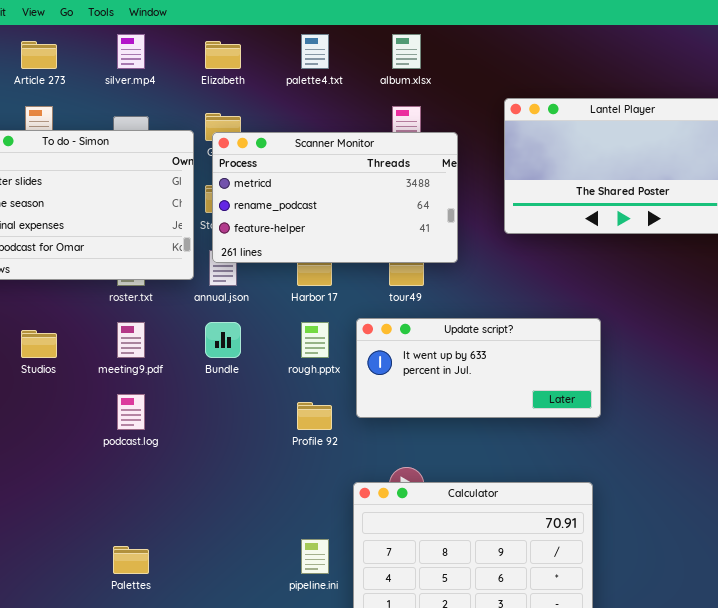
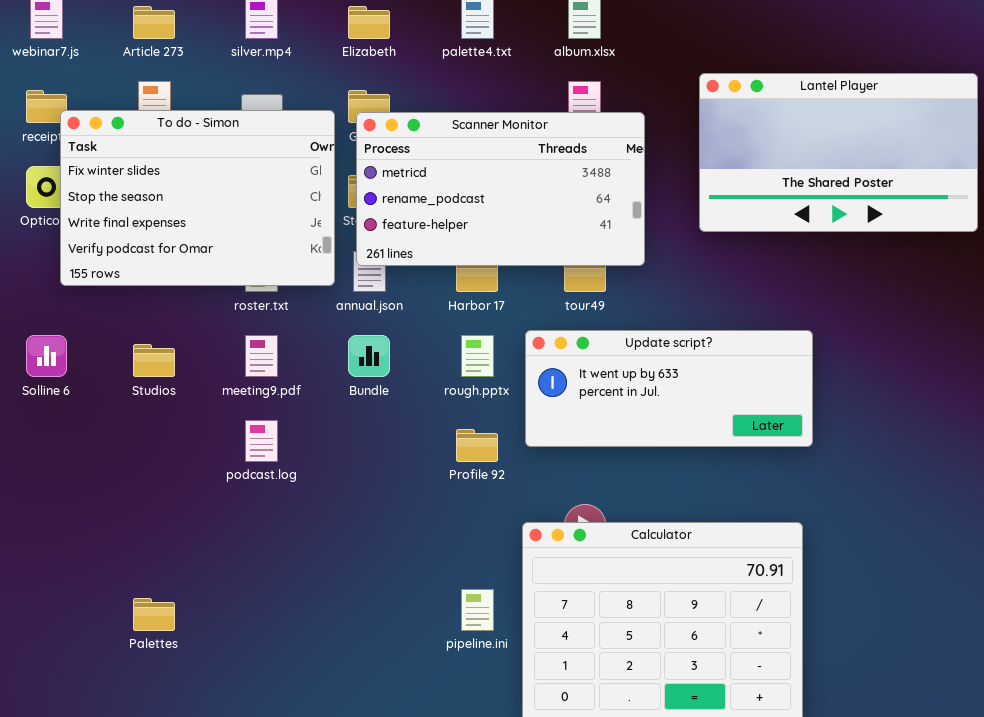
Palettes: [113,546,149,574] -> [133,598,175,631], moved

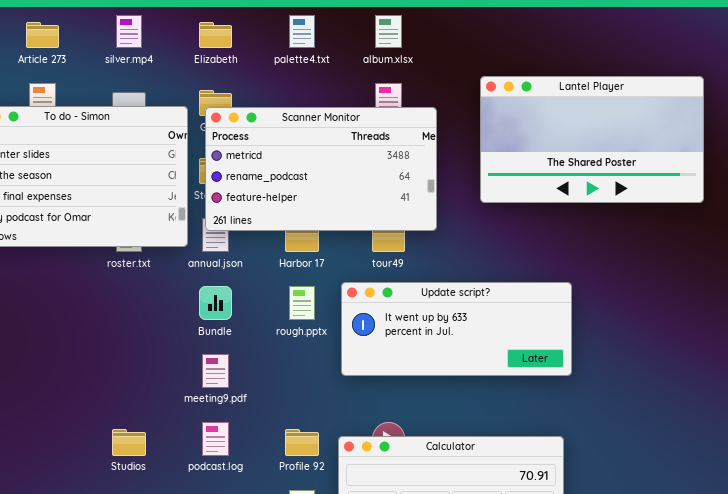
meeting9.pdf: [245,335,278,377] -> [202,354,229,388], moved
Studios: [133,344,175,377] -> [112,429,146,456], moved
podcast.log: [245,420,278,462] -> [202,422,229,456], moved
Profile 92: [456,429,498,462] -> [285,429,319,456], moved

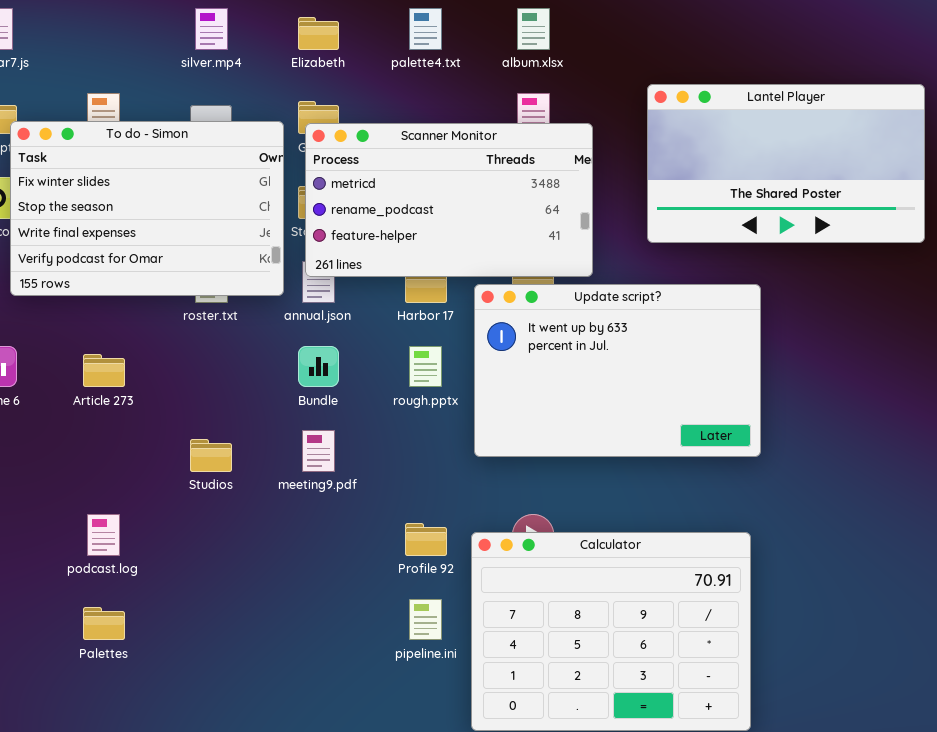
Article 273: [26,22,59,48] -> [83,354,125,387], moved
Update script?: [341,282,572,376] -> [474,284,761,457], resized
podcast.log: [202,422,229,456] -> [87,514,120,556], moved
Studios: [112,429,146,456] -> [190,439,232,472], moved

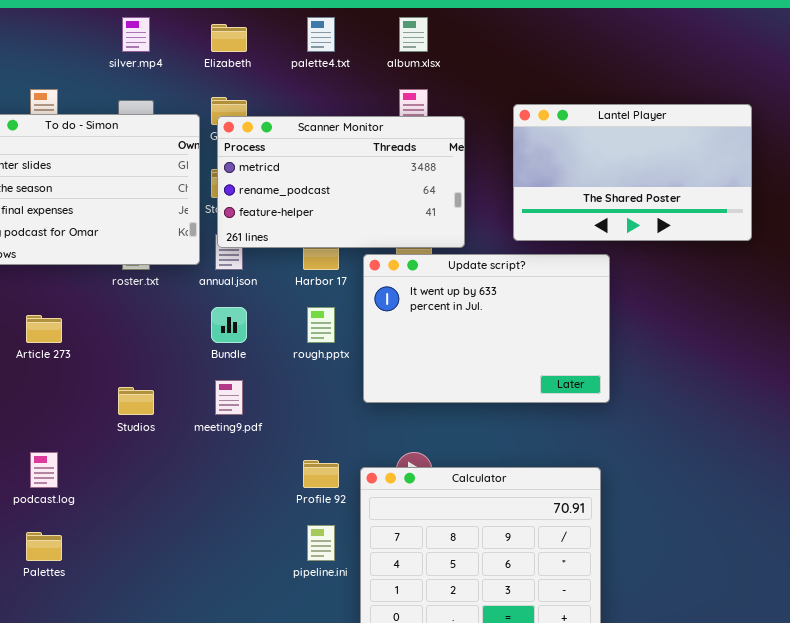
Lantel Player: [647,84,925,243] -> [513,104,752,241], moved

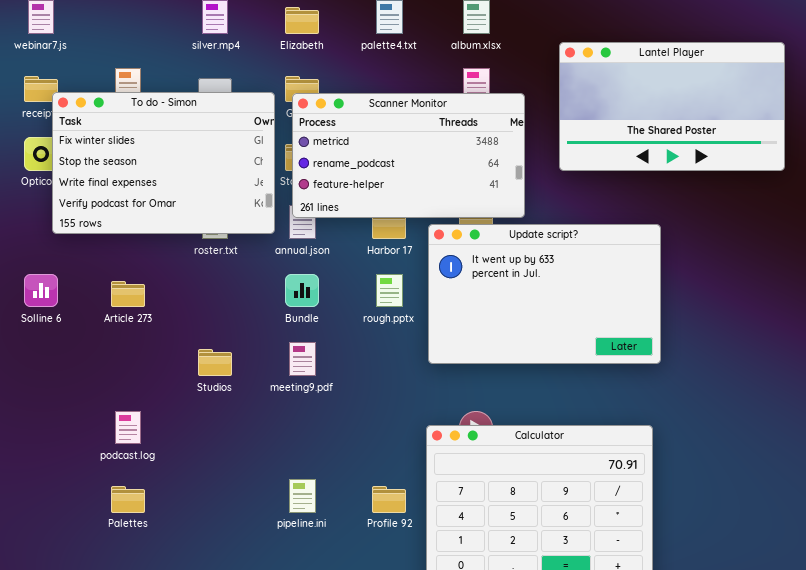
Lantel Player: [513,104,752,241] -> [559,42,785,171], moved
Profile 92: [303,460,339,488] -> [372,486,406,513], moved
pipeline.ini: [307,525,335,561] -> [289,479,316,513], moved

